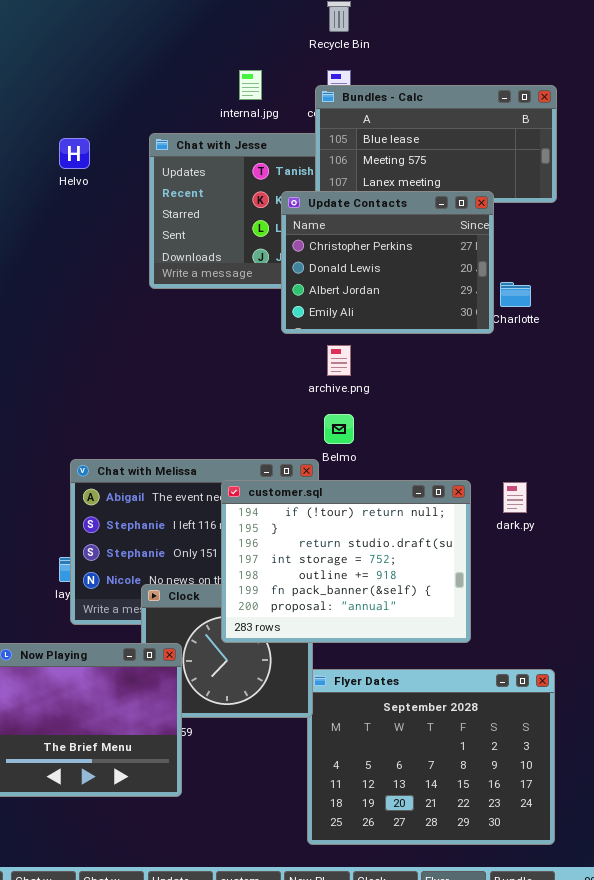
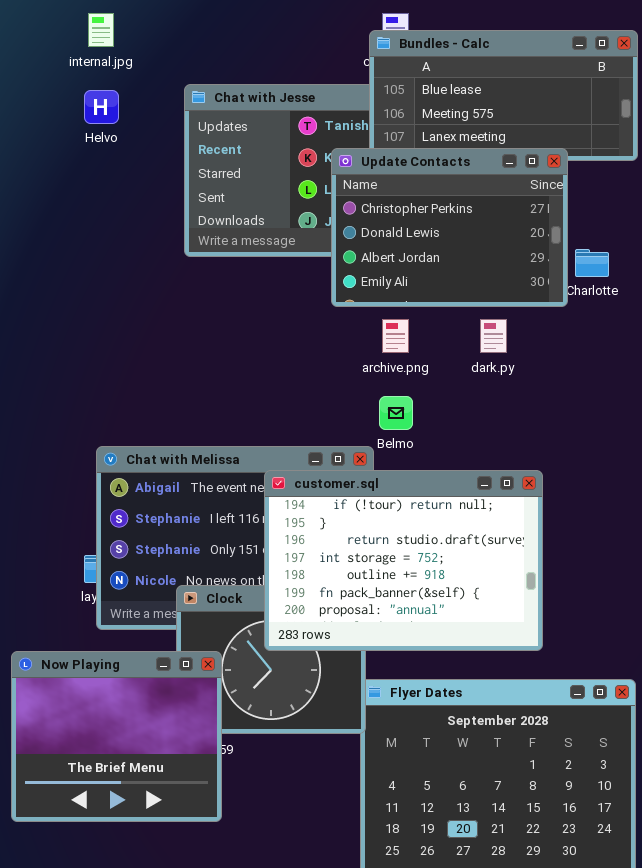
internal.jpg: [239,70,262,100] -> [88,13,114,47], moved
dark.py: [503,482,527,513] -> [480,319,507,353], moved

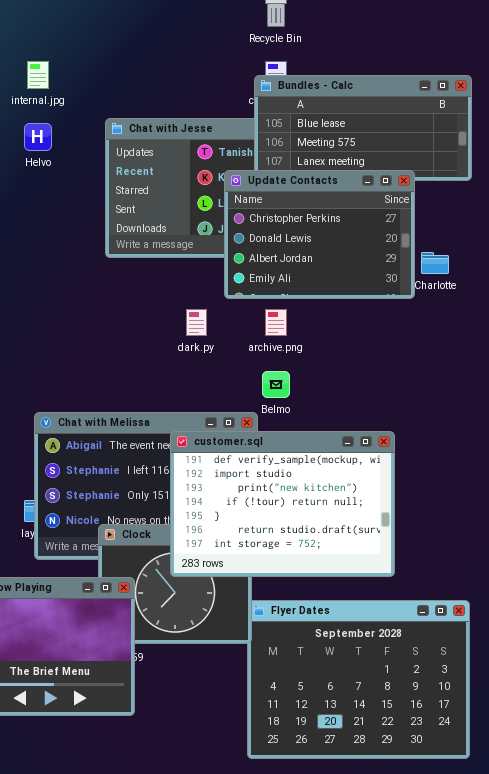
dark.py: [480,319,507,353] -> [186,309,207,336], moved
customer.sql: [264,470,543,651] -> [170,431,395,577], scrolled up 3 rows

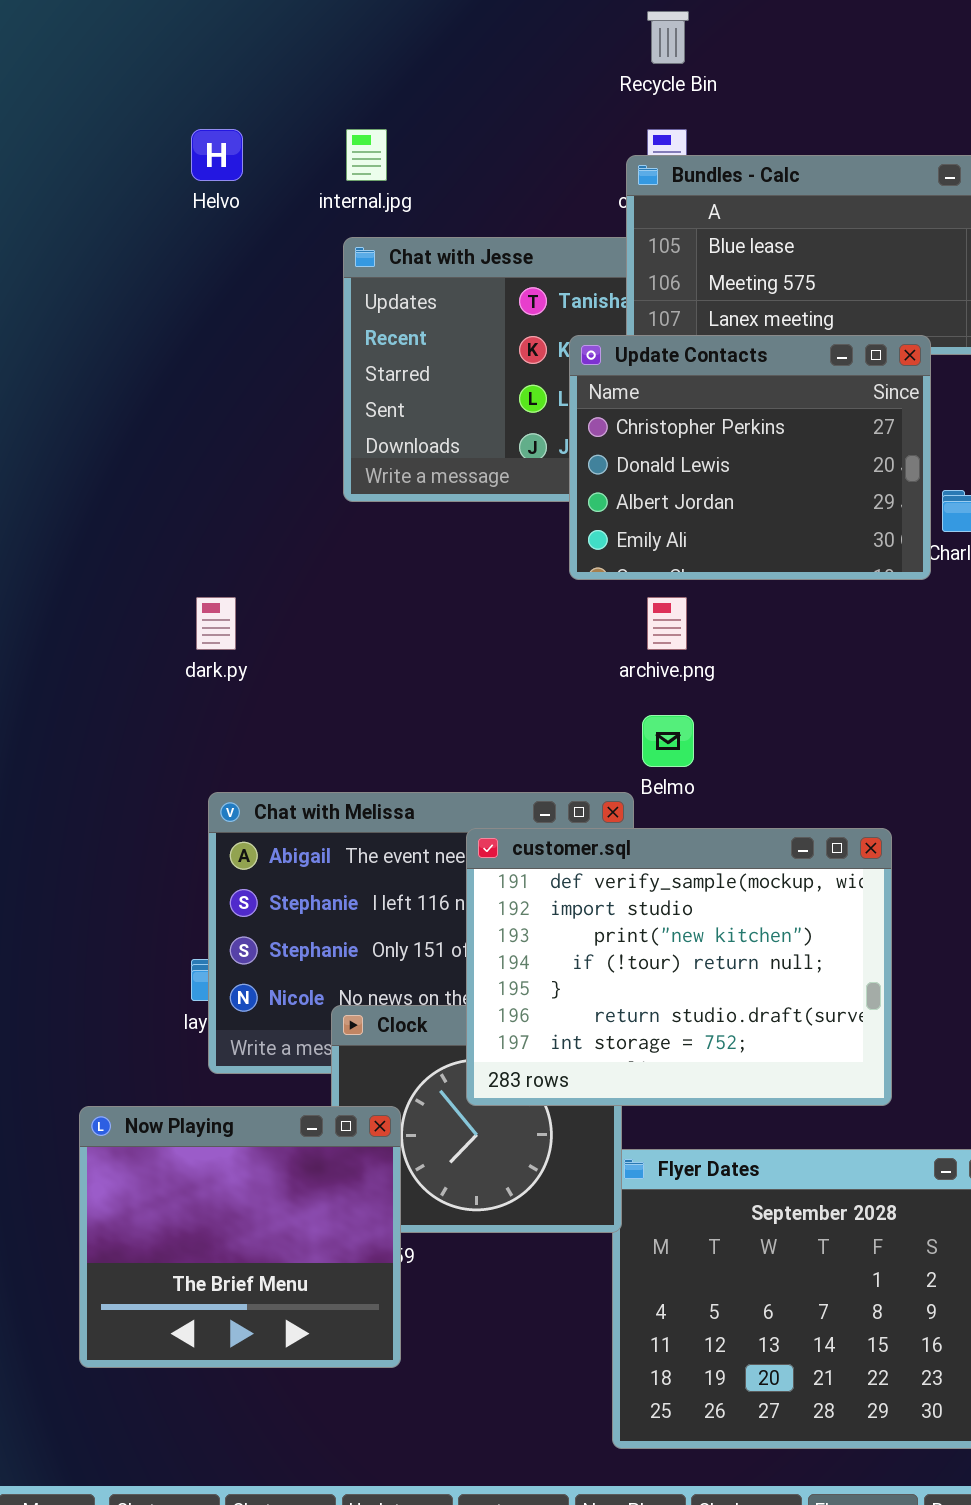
internal.jpg: [27,61,49,89] -> [346,129,387,181], moved
Helvo: [24,123,52,151] -> [191,129,243,181], moved
dark.py: [186,309,207,336] -> [196,597,236,650], moved

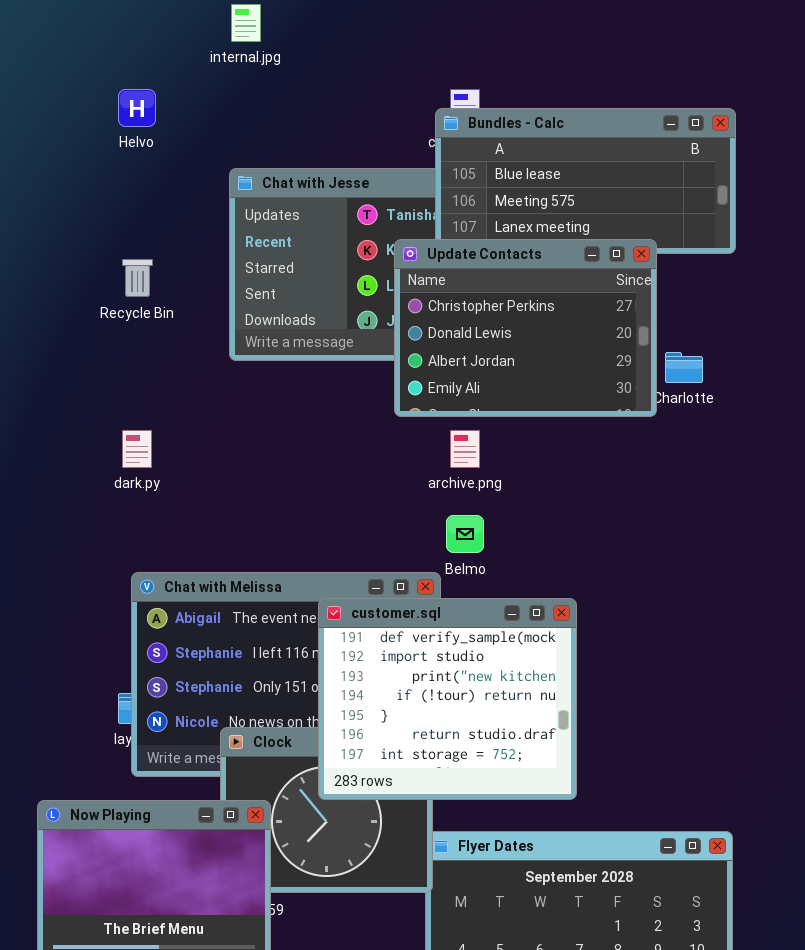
Recycle Bin: [647,11,689,64] -> [122,259,153,297], moved
internal.jpg: [346,129,387,181] -> [231,4,261,42], moved
customer.sql: [466,828,892,1106] -> [318,598,577,800], resized

